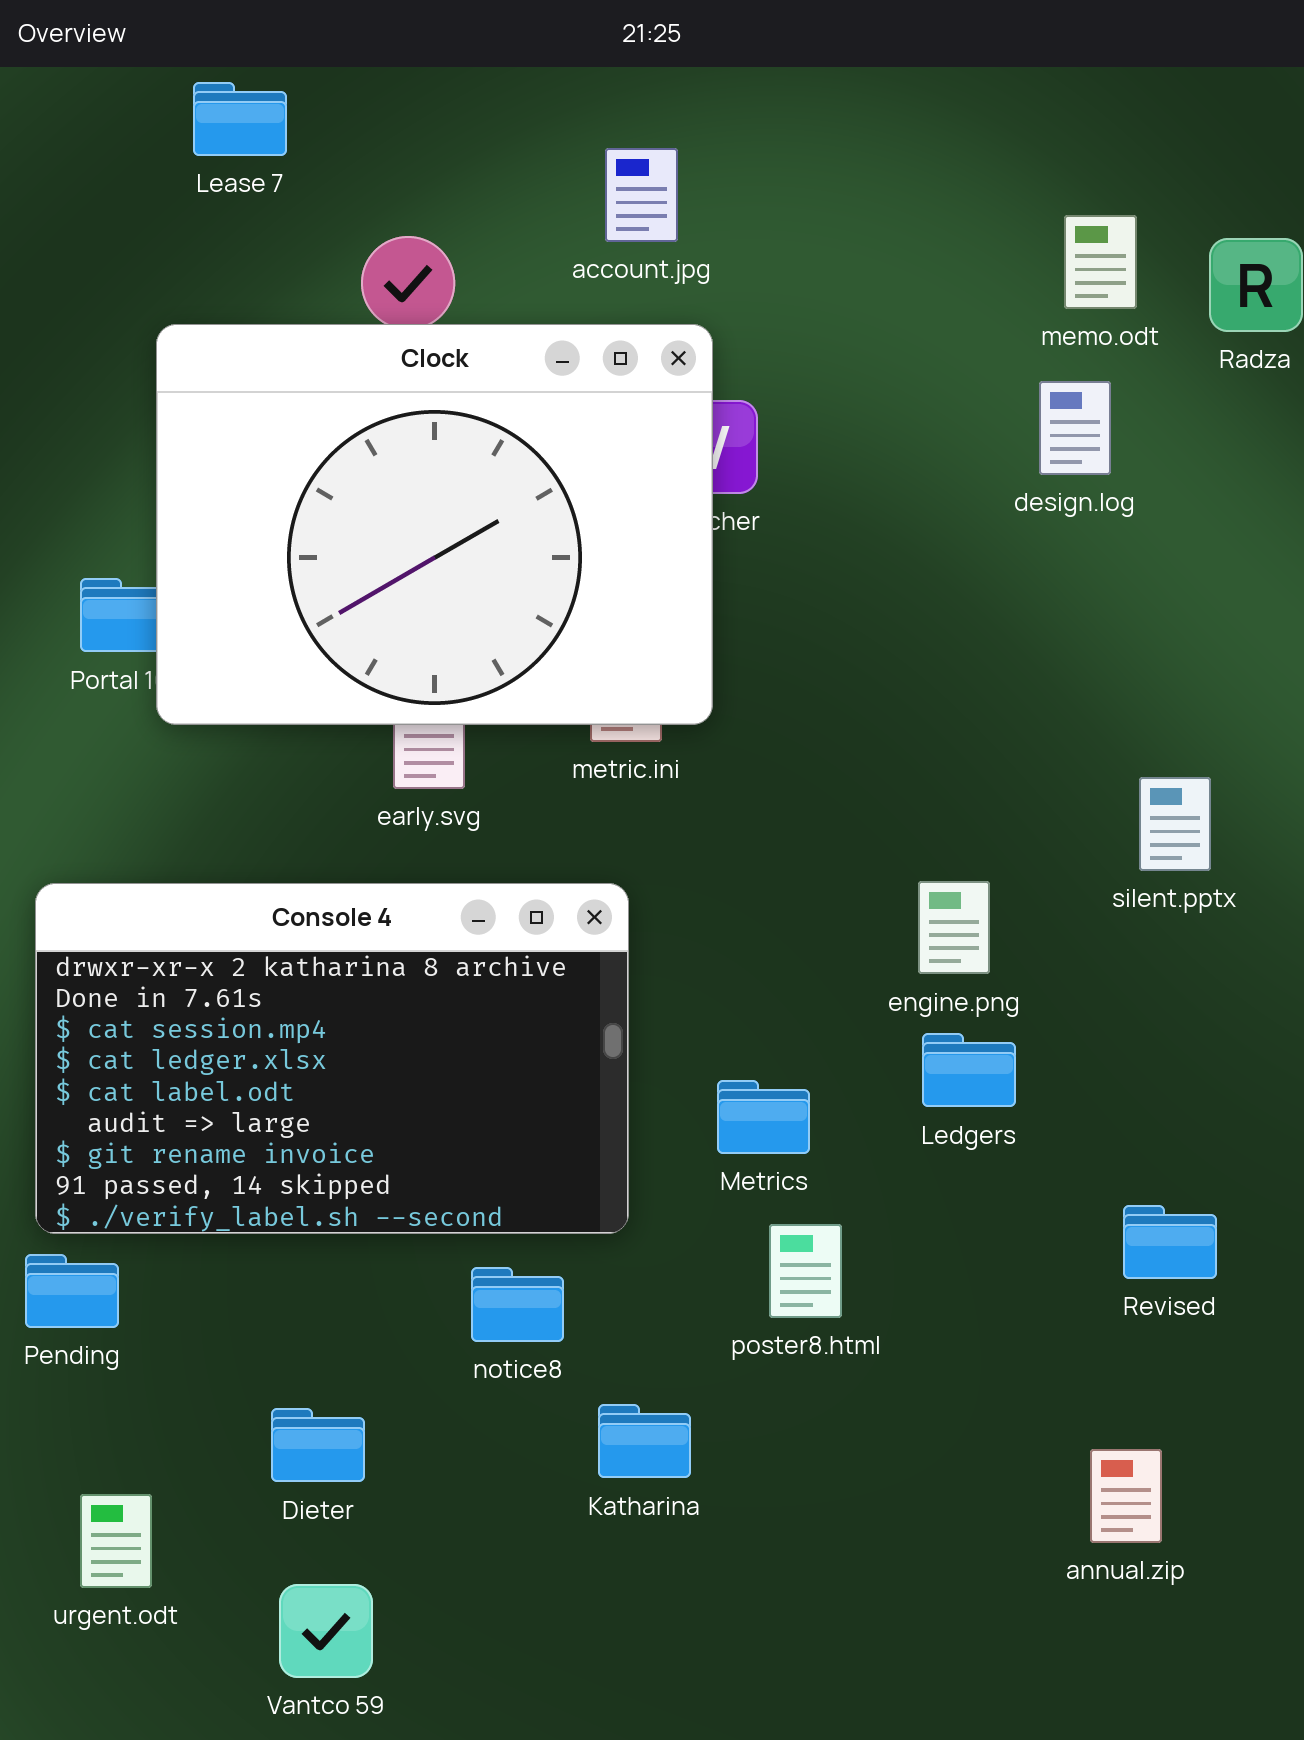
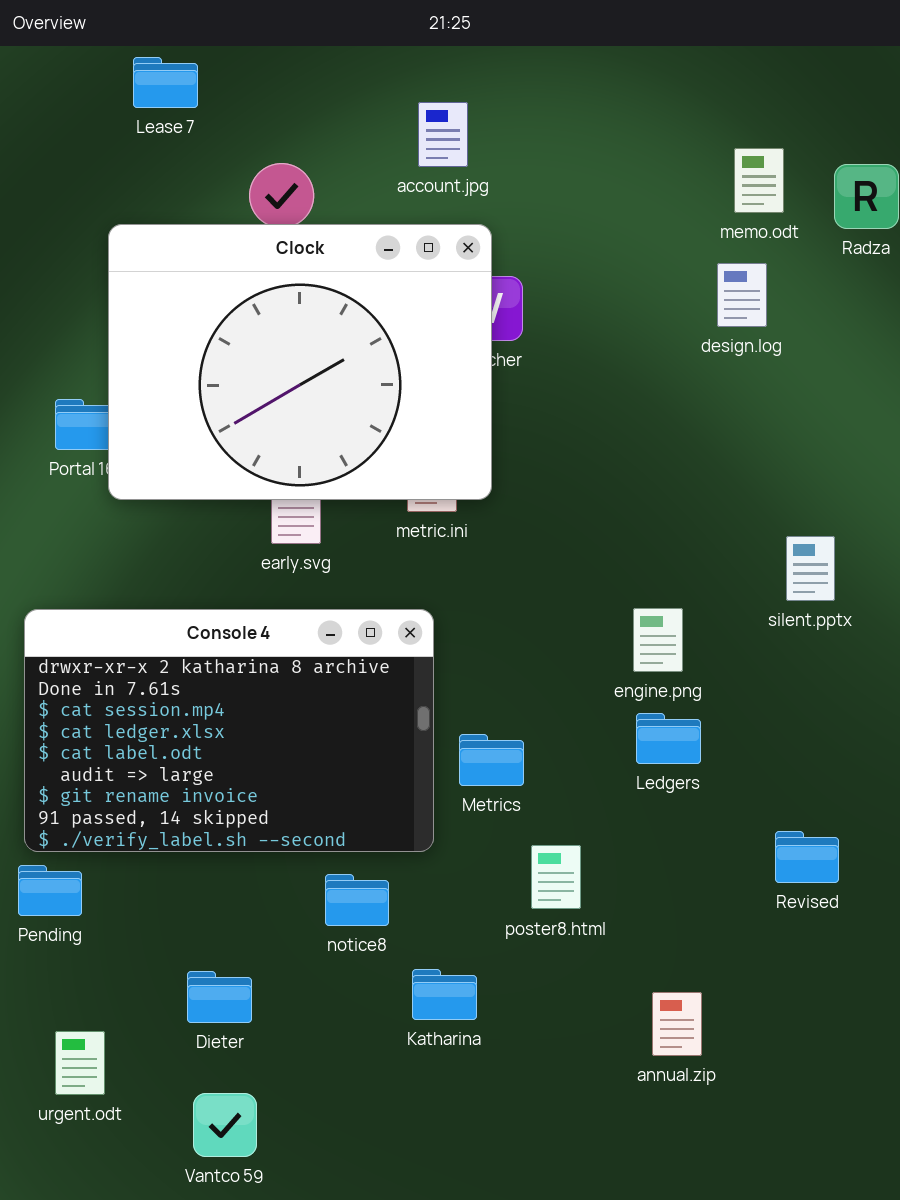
Metrics: [717,1080,810,1154] -> [459,734,524,786], moved
annual.zip: [1090,1449,1162,1543] -> [652,992,702,1056], moved

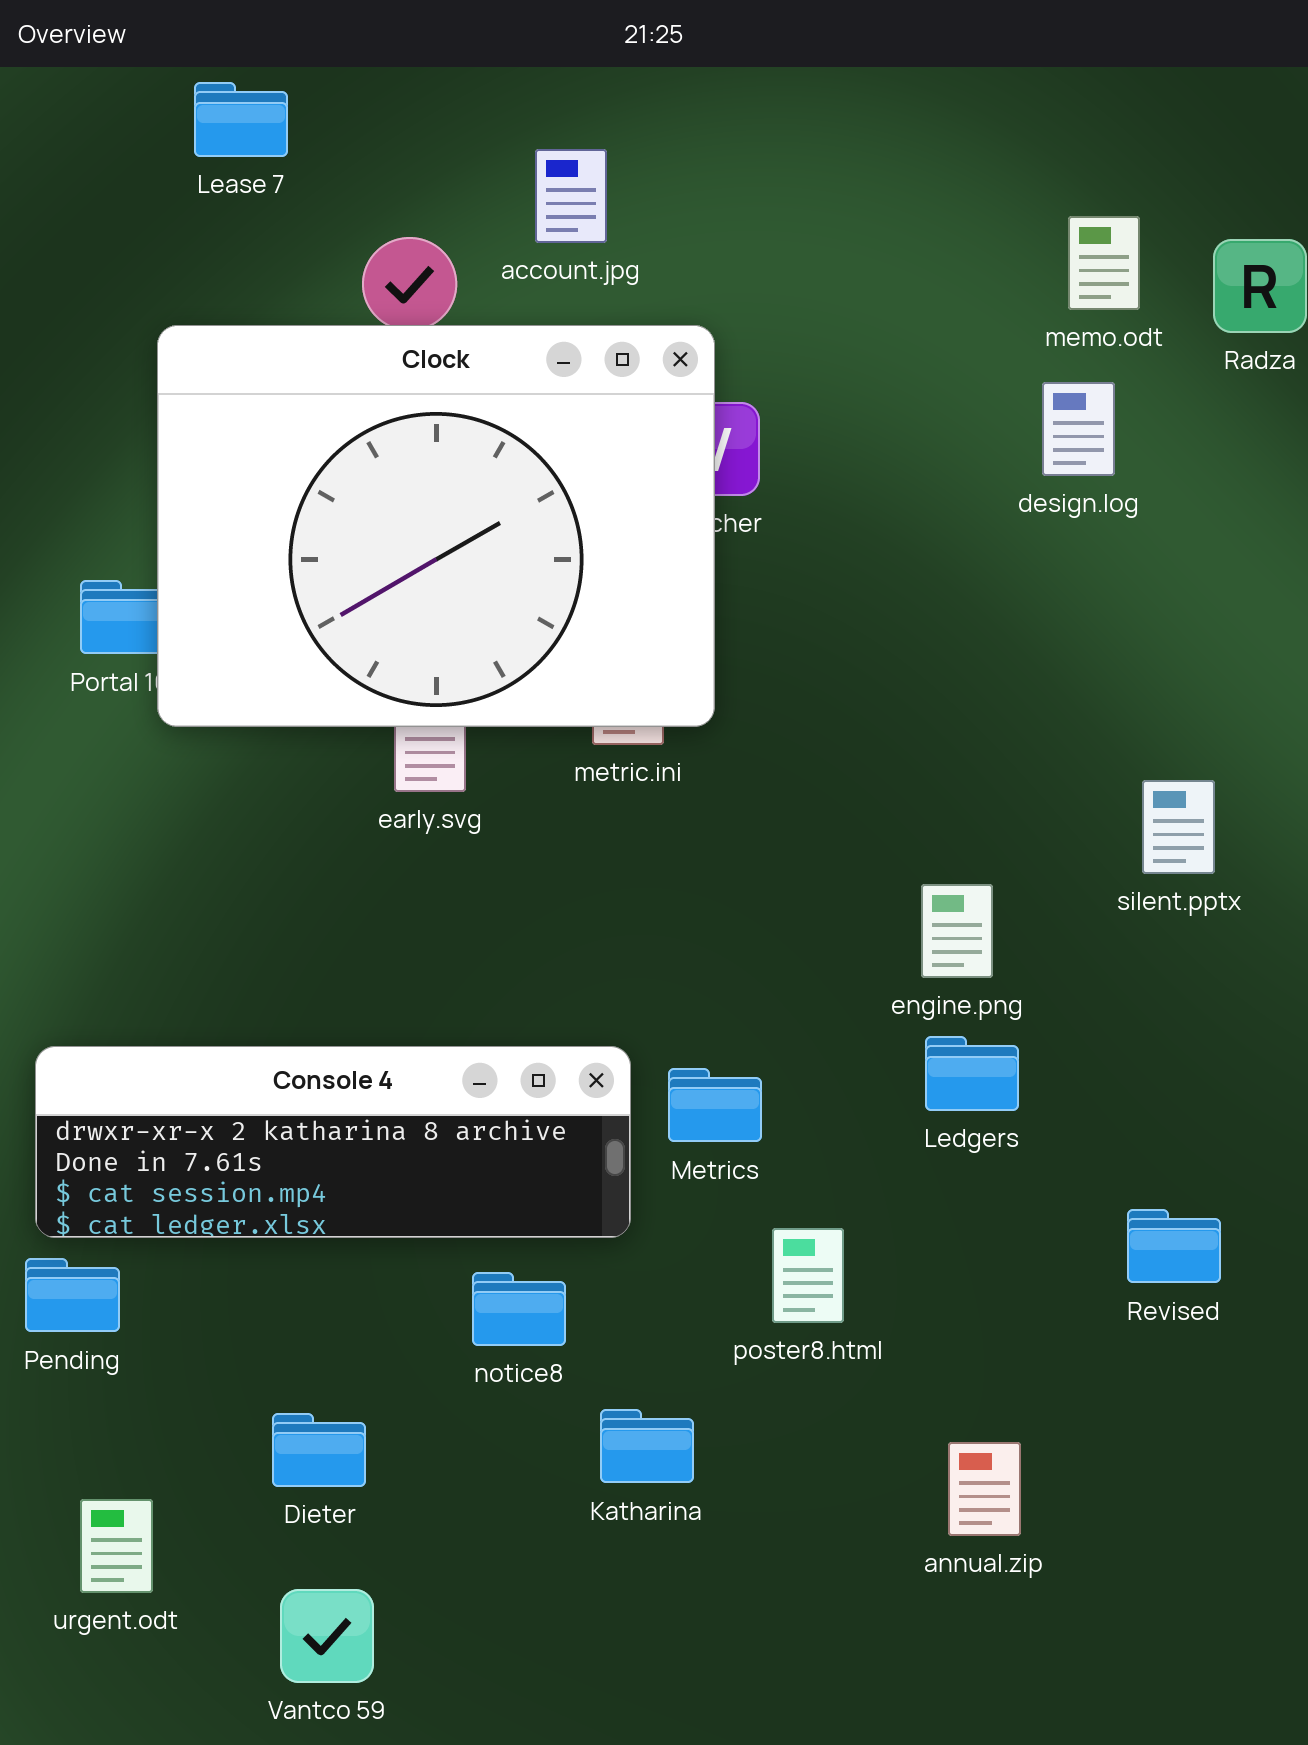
account.jpg: [418,102,468,167] -> [535,149,607,243], moved
Console 4: [24,609,434,852] -> [35,1046,631,1238], resized

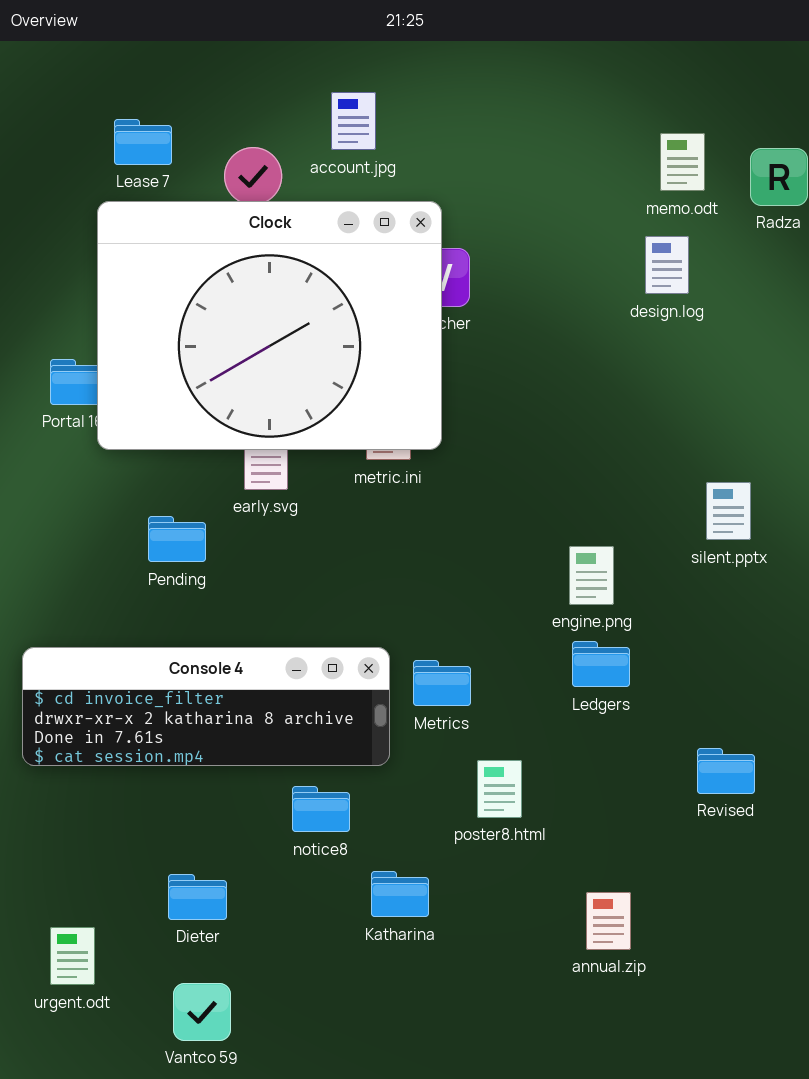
Lease 7: [194,82,288,157] -> [114,119,172,165], moved
Console 4: [35,1046,631,1238] -> [22,647,390,766], scrolled up 1 row
Pending: [25,1258,120,1332] -> [148,516,206,562], moved

